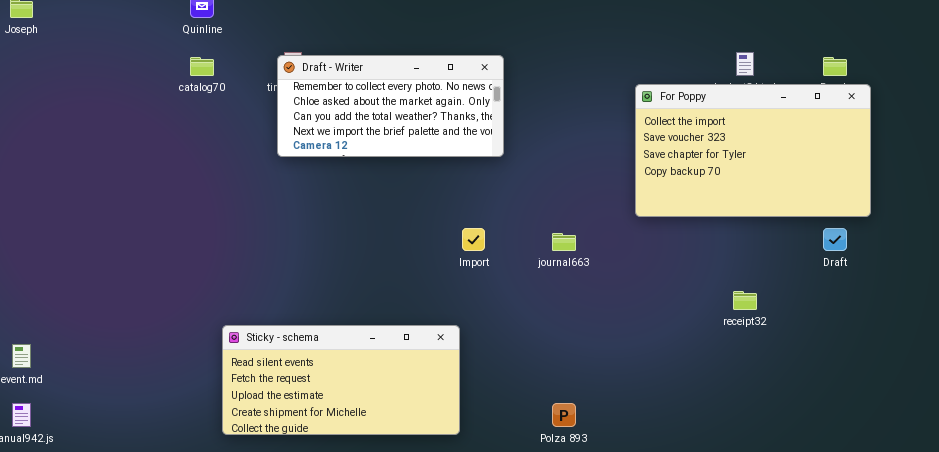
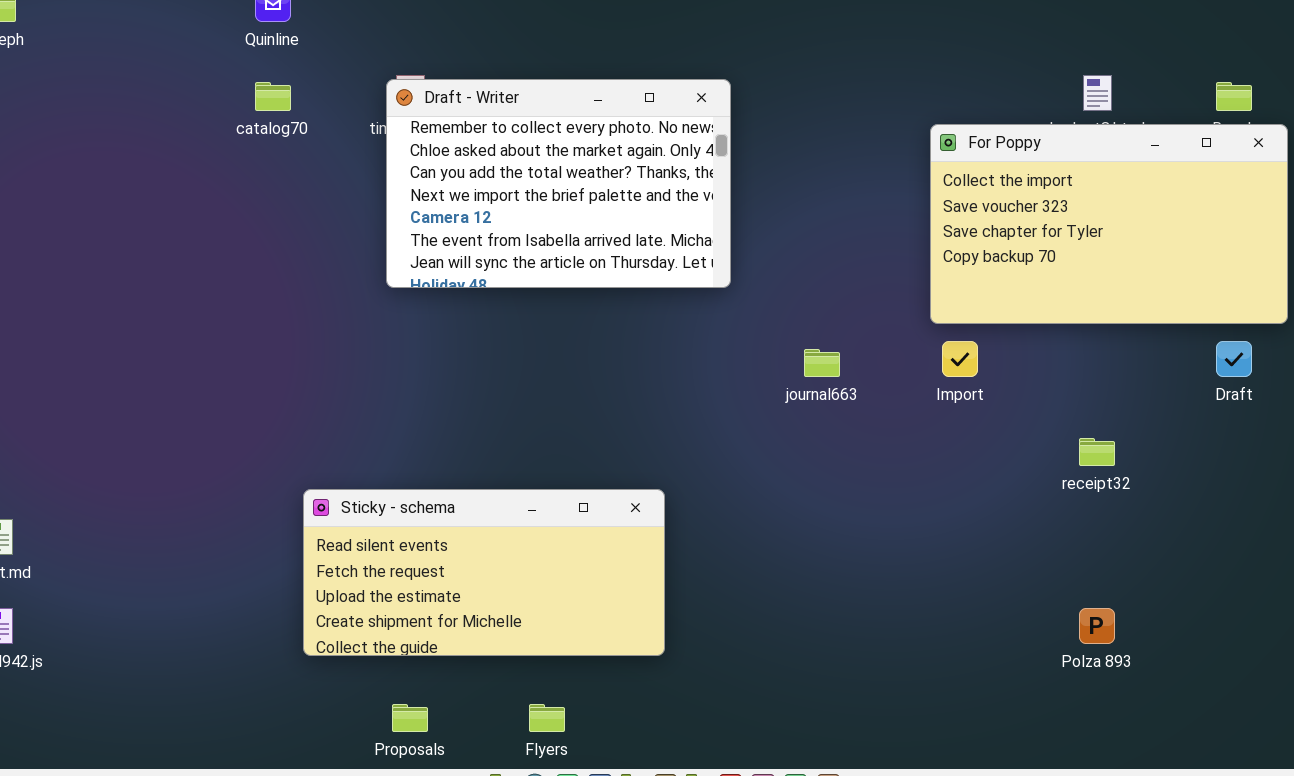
Draft - Writer: [277,55,504,157] -> [386,79,731,288], resized
Import: [462,228,485,251] -> [942,341,978,377], moved
Polza 893: [552,403,576,427] -> [1079,608,1115,644], moved

